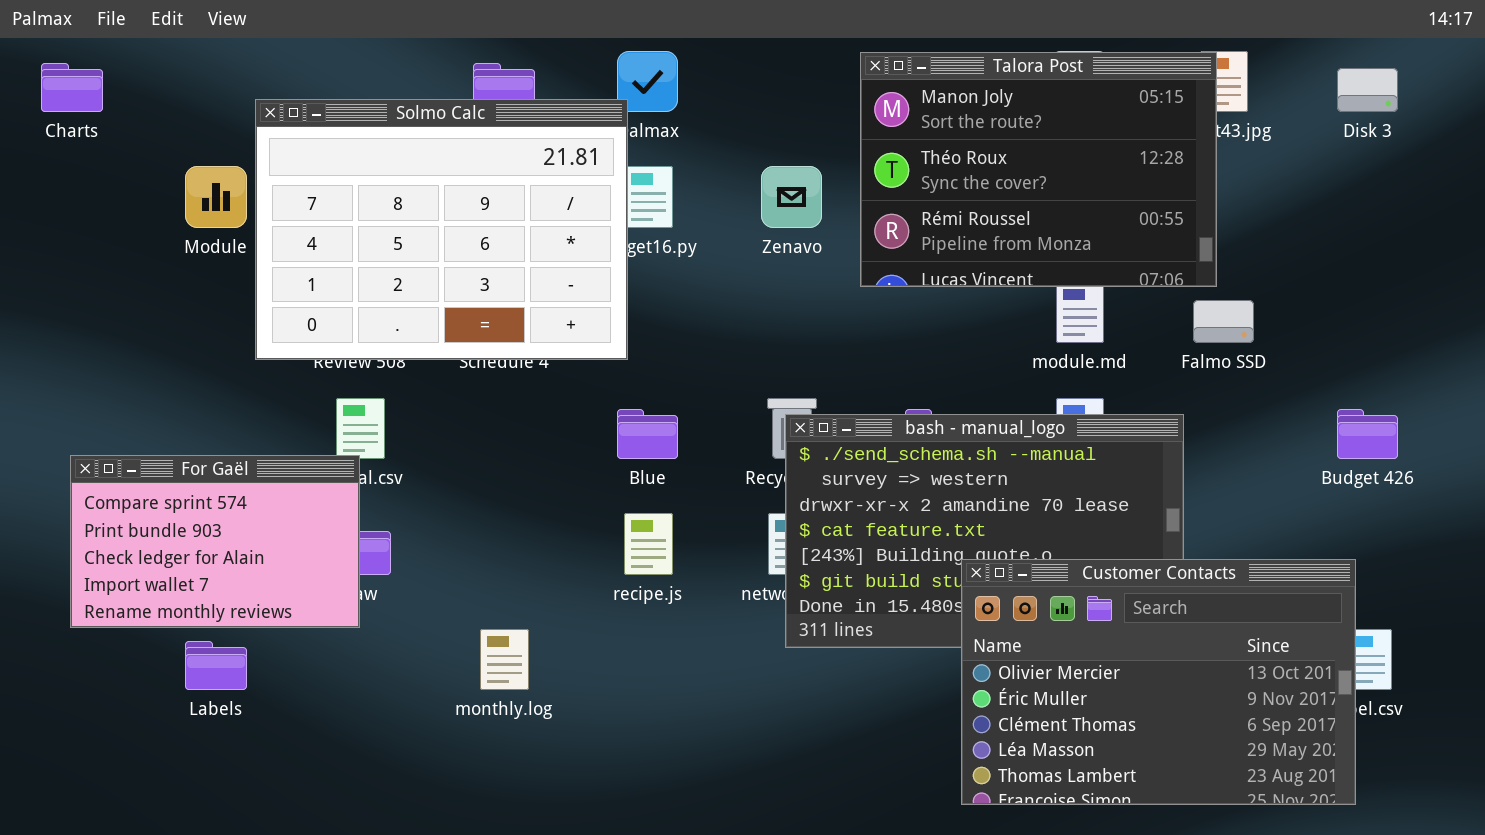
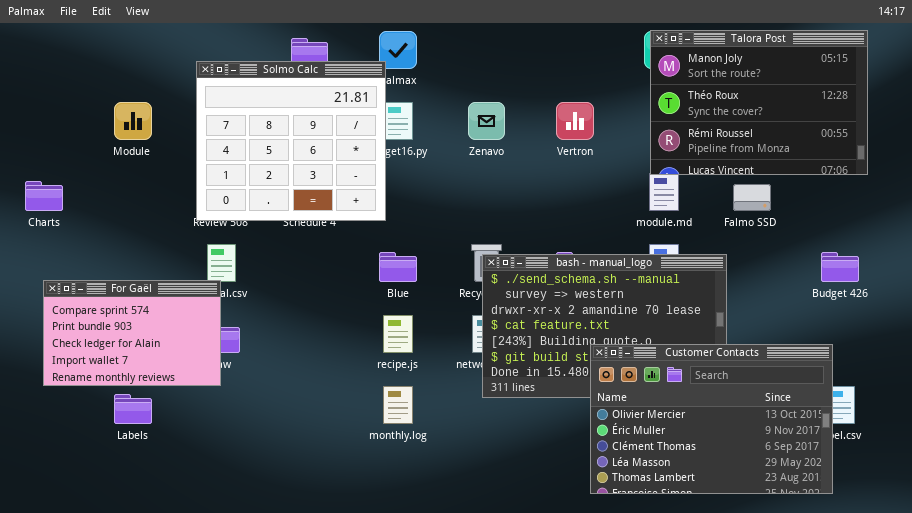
Talora Post: [860,52,1217,287] -> [650,30,868,175], moved
Charts: [41,63,103,112] -> [25,181,63,211], moved
Solmo Calc: [255,99,628,360] -> [196,61,386,221], resized
monthly.log: [480,629,529,690] -> [383,386,413,424], moved

